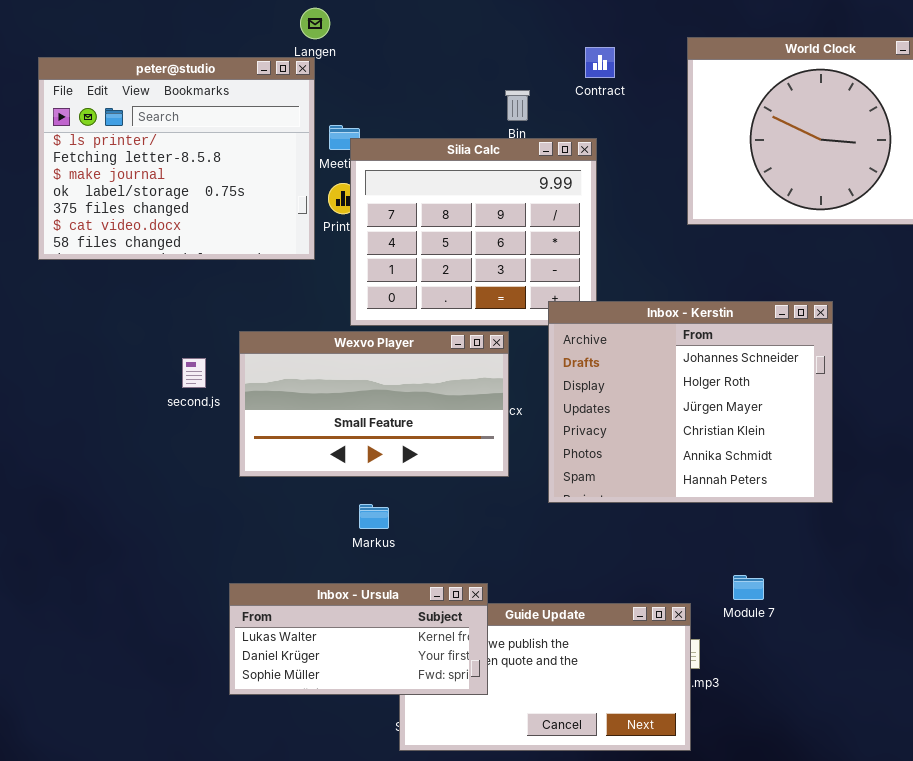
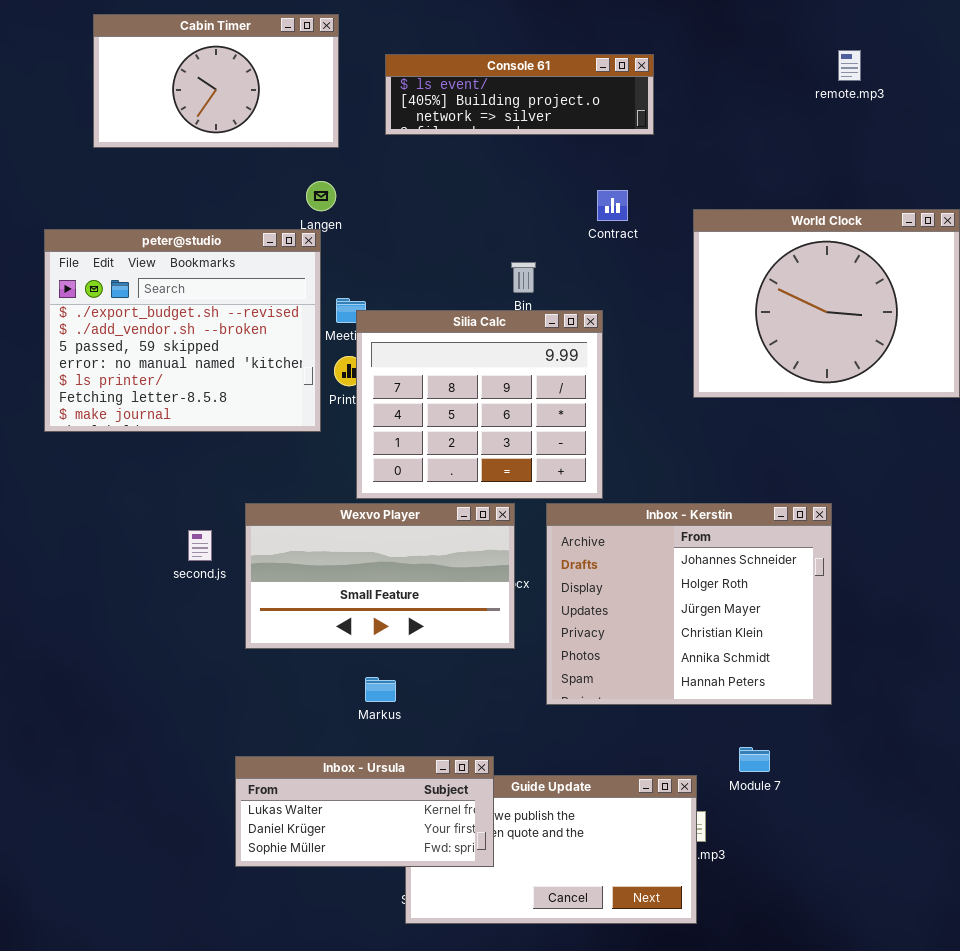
Contract: [585,47,615,78] -> [597,190,628,221], moved
peter@studio: [38,57,315,260] -> [44,229,321,432], scrolled up 4 rows
Inbox - Kerstin: [548,301,833,503] -> [546,503,832,705], moved

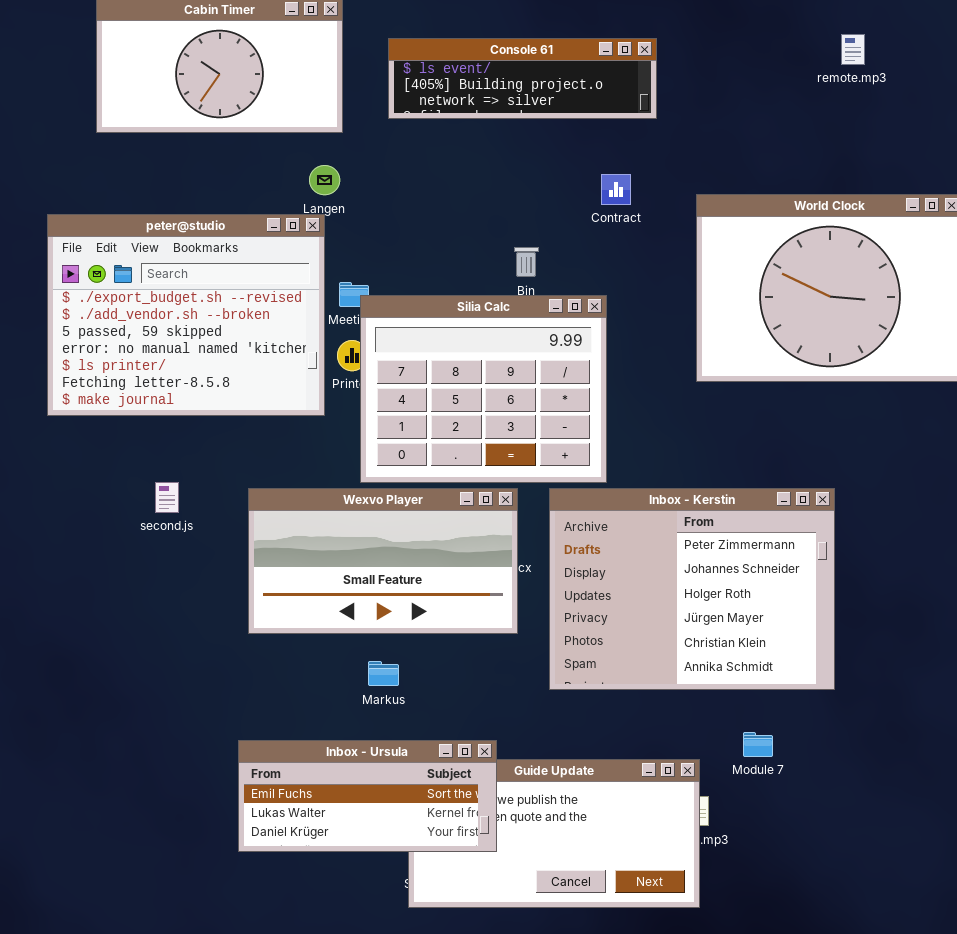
Inbox - Kerstin: [546,503,832,705] -> [549,488,835,690], scrolled up 1 row
second.js: [188,530,212,561] -> [155,482,179,513], moved
Inbox - Ursula: [235,756,494,867] -> [238,740,497,852], scrolled up 1 row

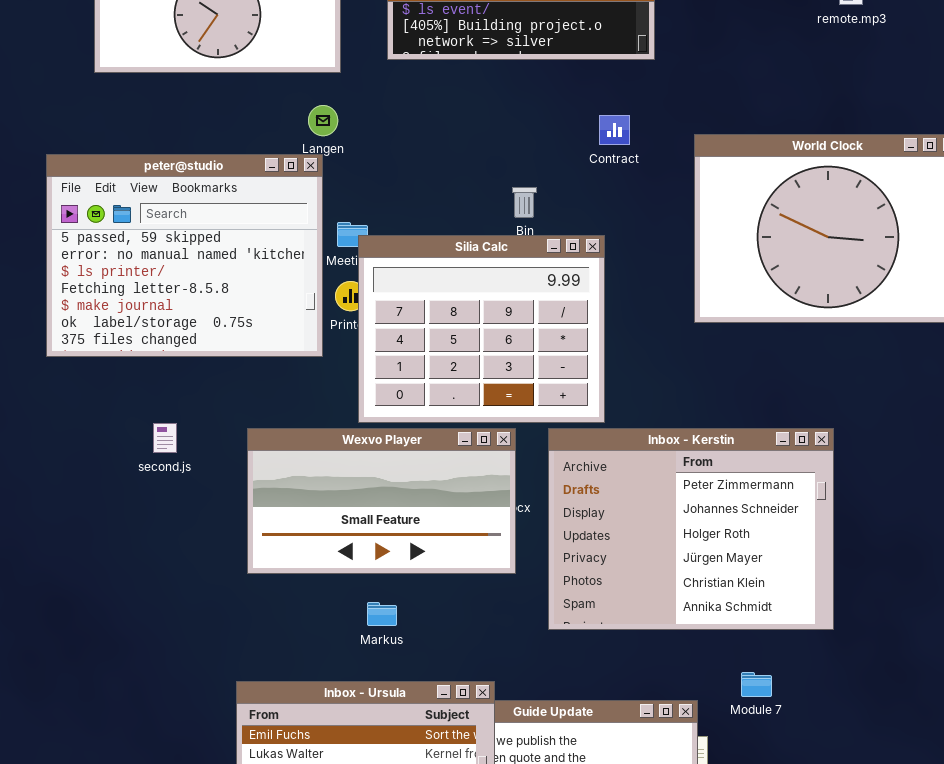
peter@studio: [47,214,325,416] -> [46,154,323,357], scrolled down 2 rows

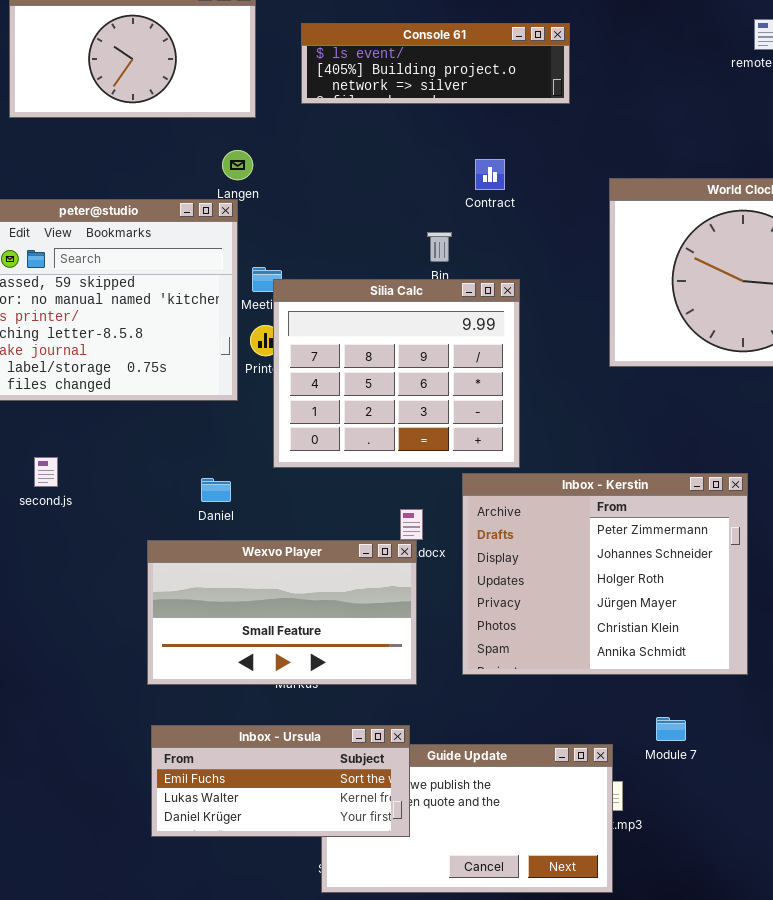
Contract: [599,115,630,145] -> [475,159,505,190], moved
second.js: [153,423,177,453] -> [34,457,58,487], moved
Wexvo Player: [247,428,516,574] -> [147,540,417,685], moved

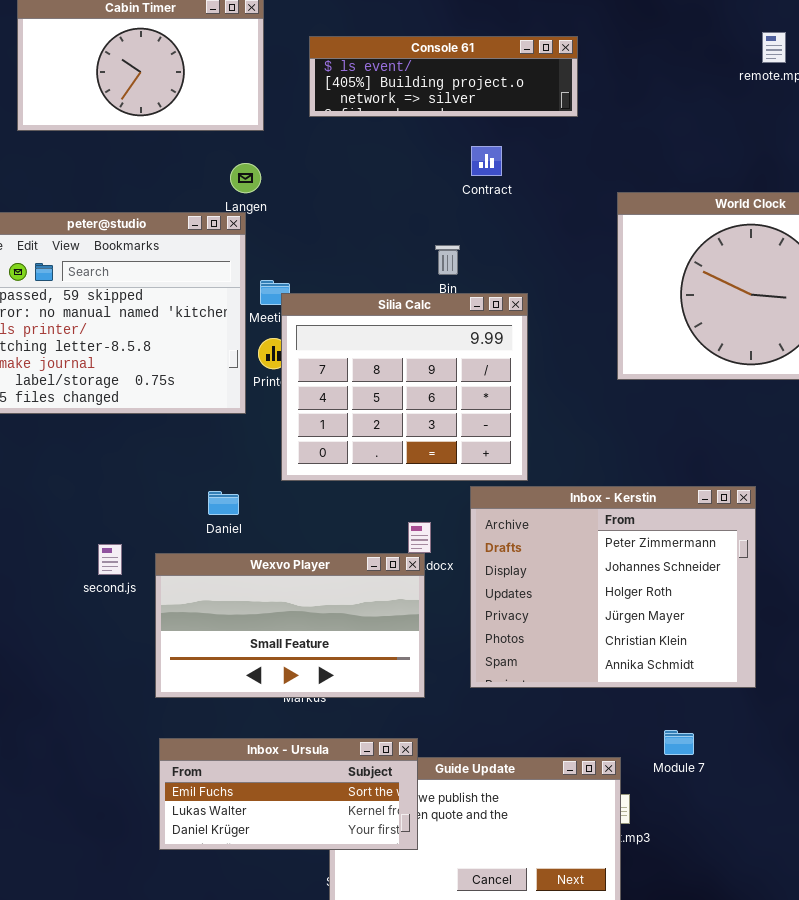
Contract: [475,159,505,190] -> [471,146,502,176], moved
second.js: [34,457,58,487] -> [98,544,122,575], moved

